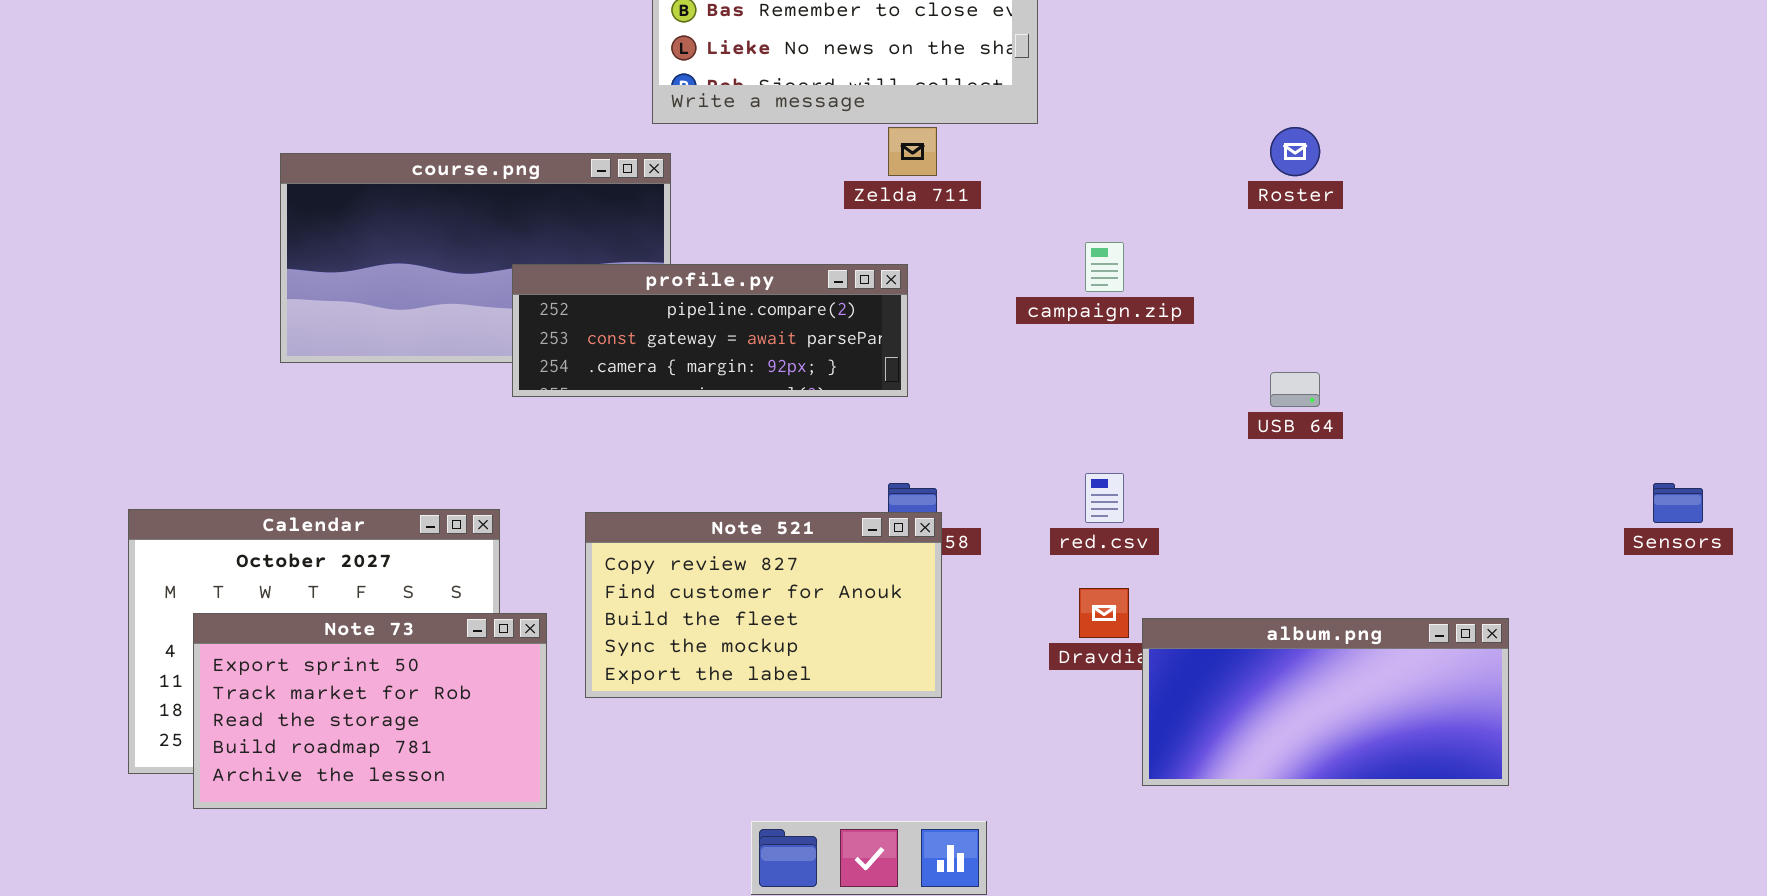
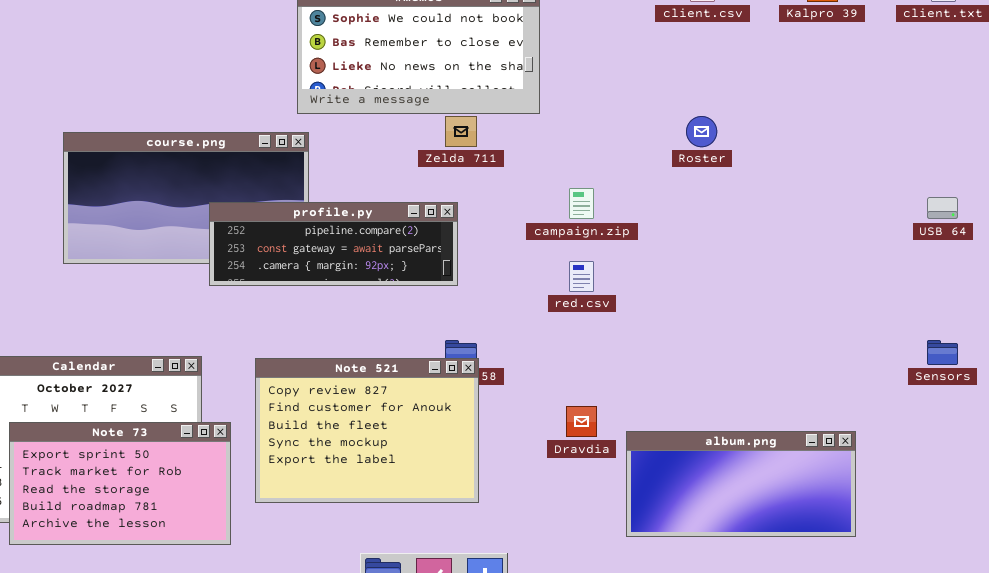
USB 64: [1270,372,1320,407] -> [927,197,958,219], moved
red.csv: [1085,473,1124,523] -> [569,261,594,292], moved
Note 521: [585,512,942,698] -> [255,358,479,503], resized
album.png: [1142,618,1509,786] -> [626,431,856,537], moved

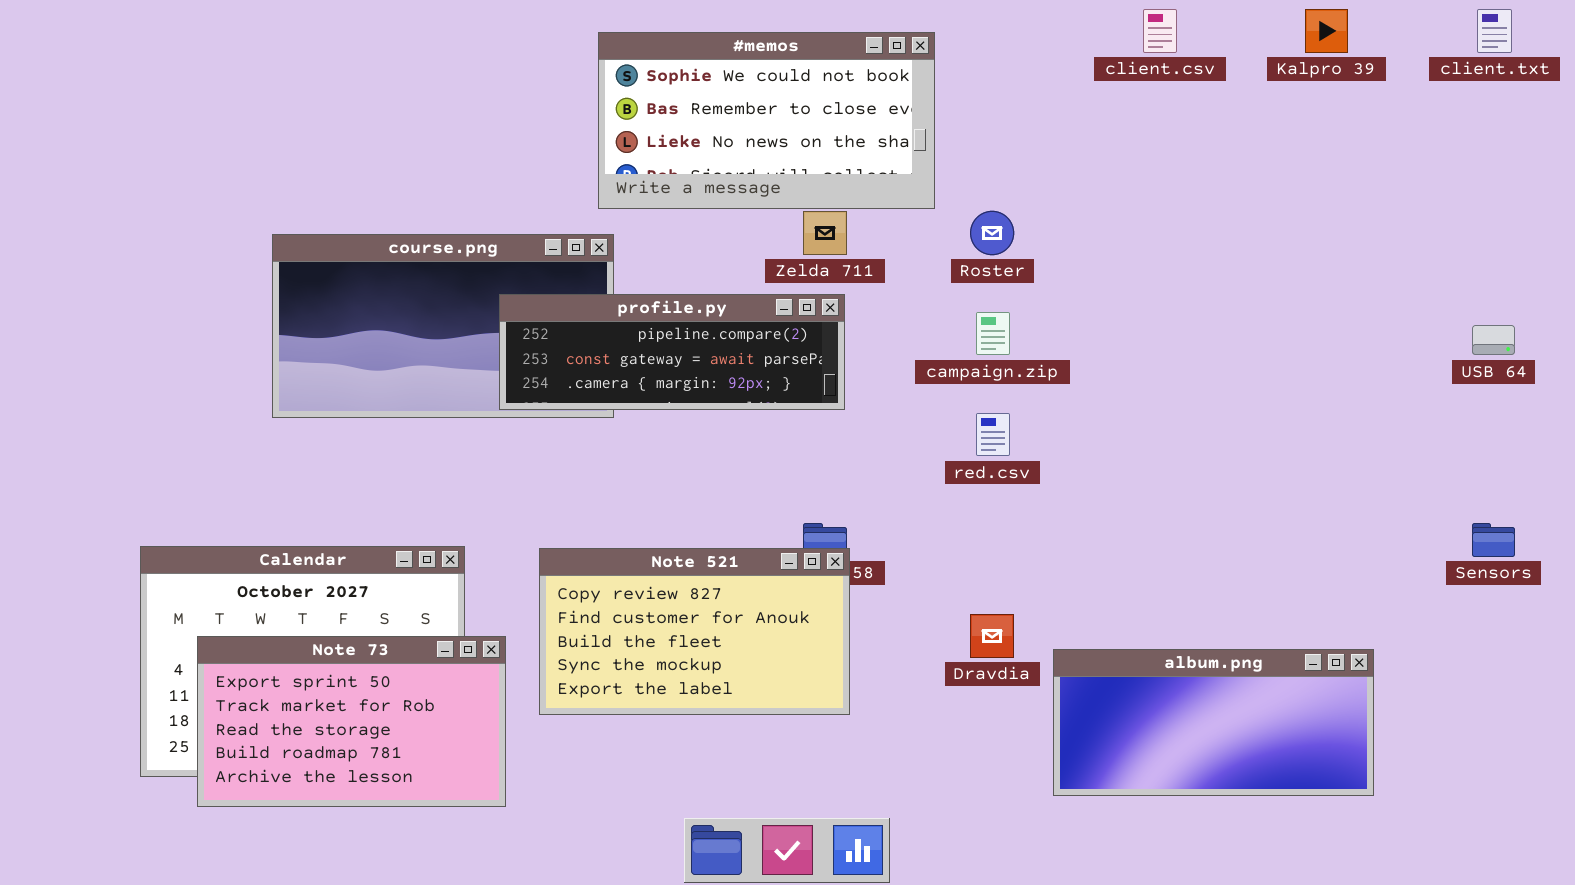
Roster: [686,116,717,147] -> [970,211,1014,255], moved
profile.py: [209,202,458,286] -> [499,294,845,410], moved
Note 521: [255,358,479,503] -> [539,548,850,715], resized

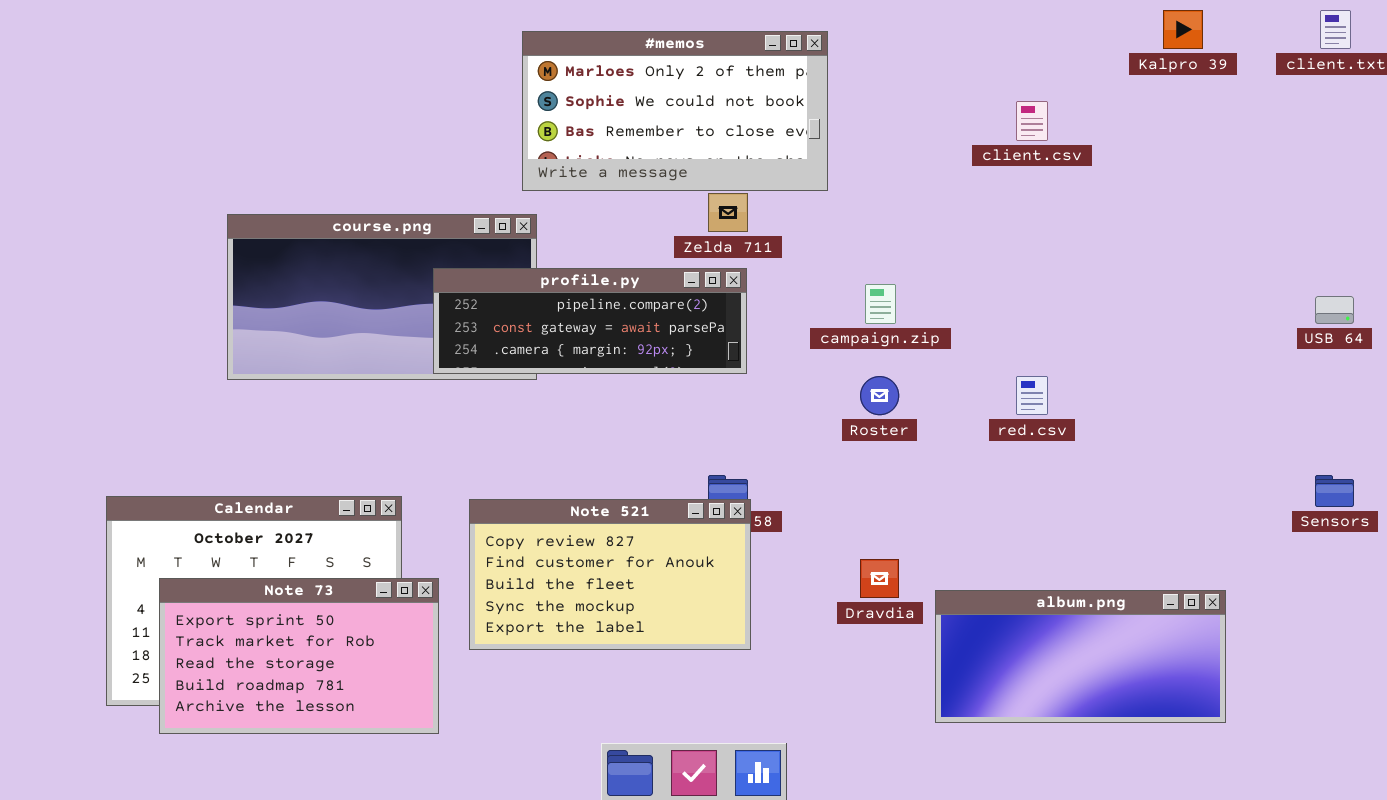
client.csv: [1143,9,1177,53] -> [1016,101,1048,141], moved
#memos: [598,32,935,209] -> [522,31,828,191], scrolled up 1 row
Roster: [970,211,1014,255] -> [860,376,899,415], moved
red.csv: [976,413,1010,456] -> [1016,376,1048,415], moved

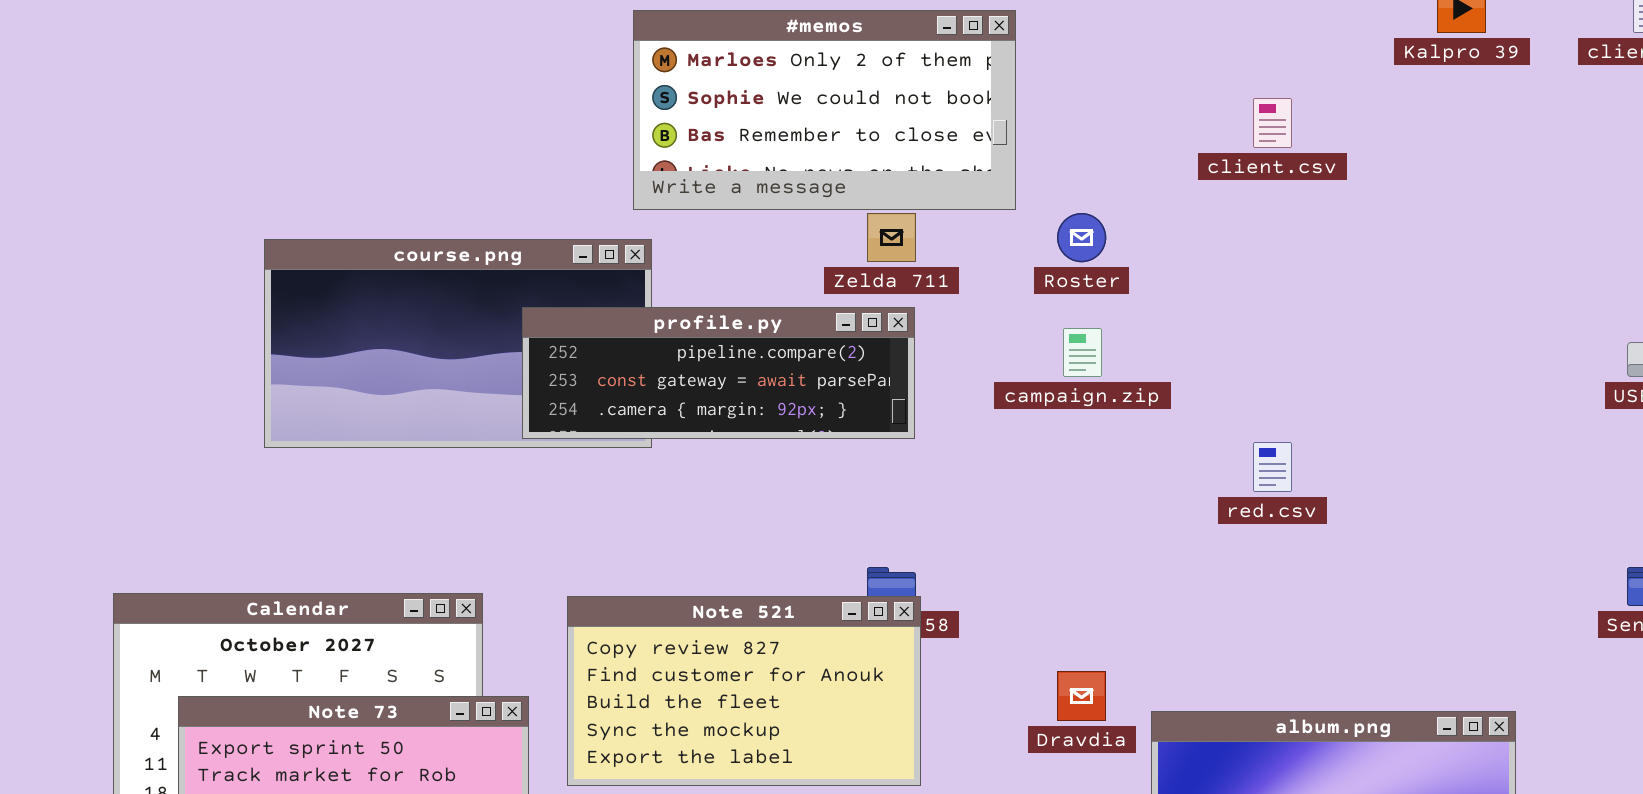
Roster: [860,376,899,415] -> [1057,213,1106,262], moved

